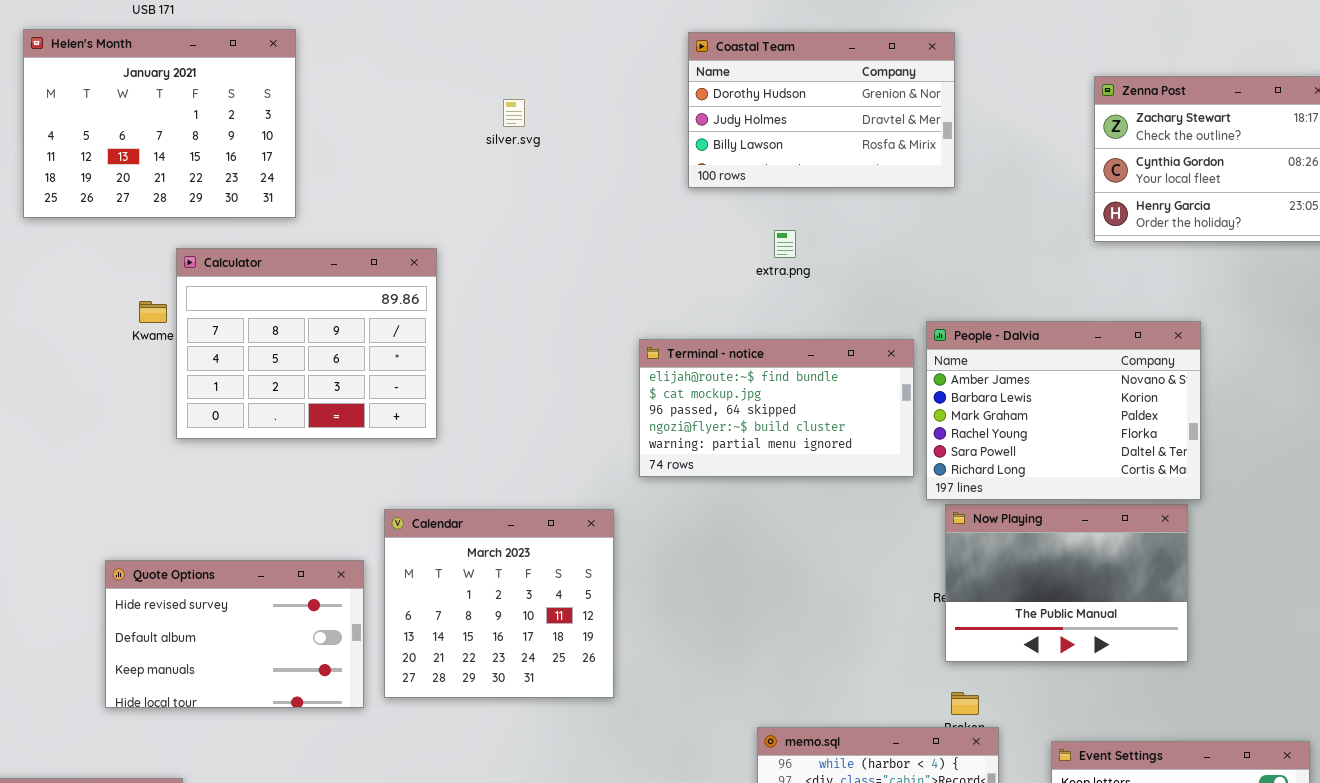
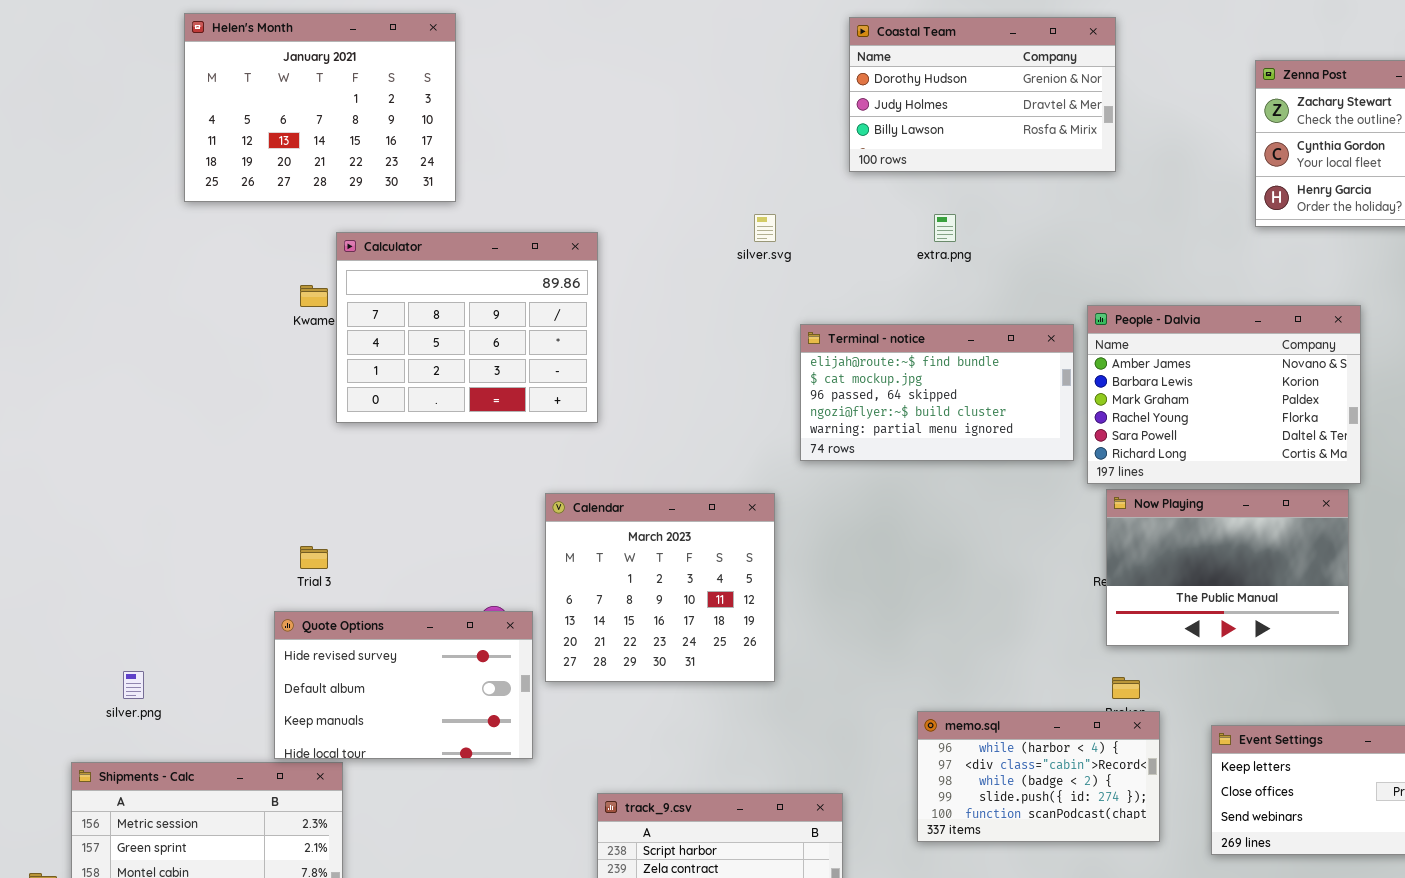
silver.svg: [503,99,525,127] -> [754,214,776,242], moved
Quote Options: [105,560,364,708] -> [274,611,533,759], moved

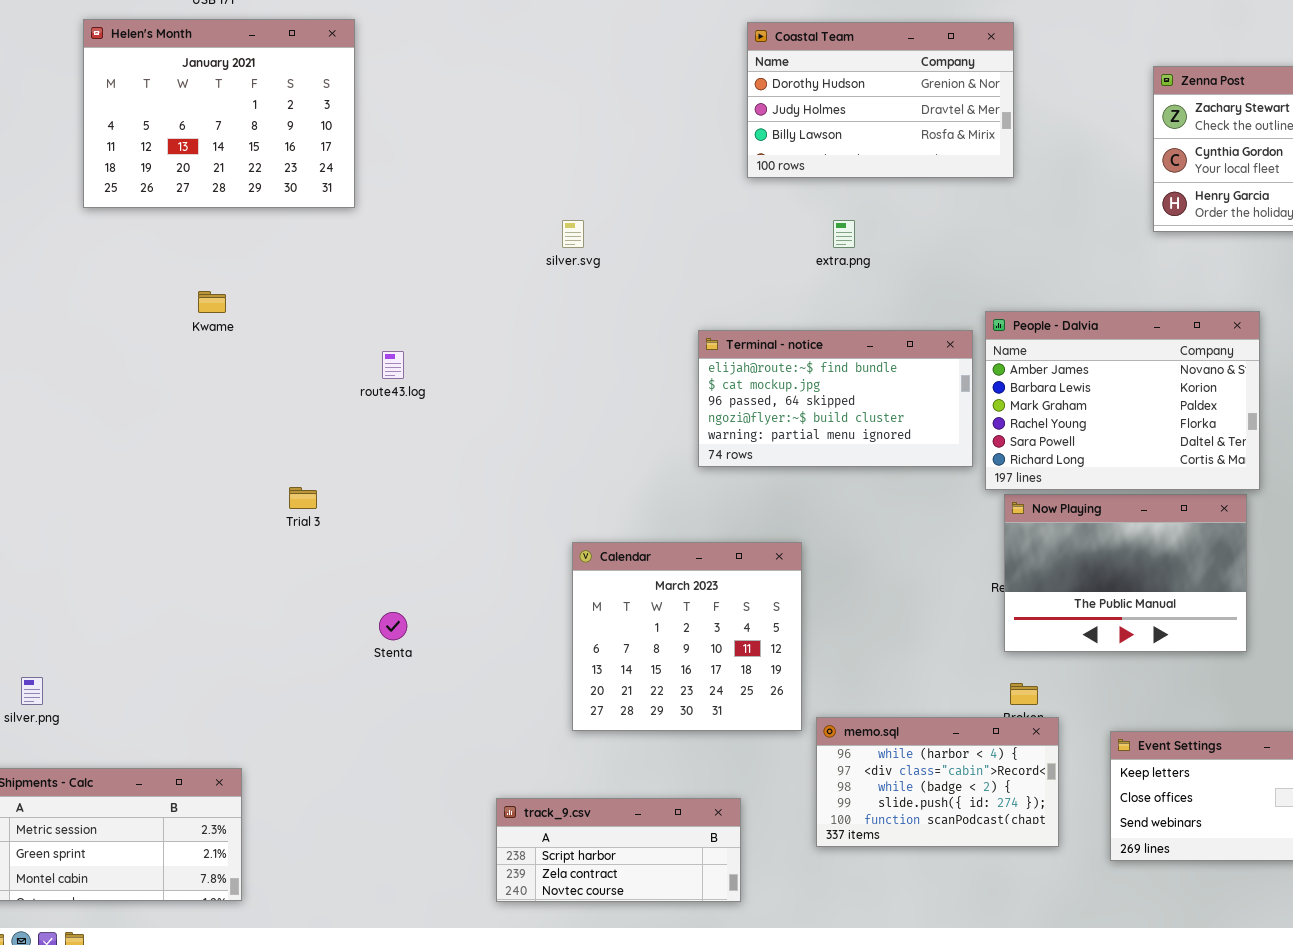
silver.svg: [754,214,776,242] -> [562,220,584,248], moved
Calculator: [336,232,598,423] -> none, closed
Calendar: [545,493,775,682] -> [572,542,802,731], moved
Trial 3: [300,546,328,569] -> [289,487,317,509], moved
Quote Options: [274,611,533,759] -> none, closed

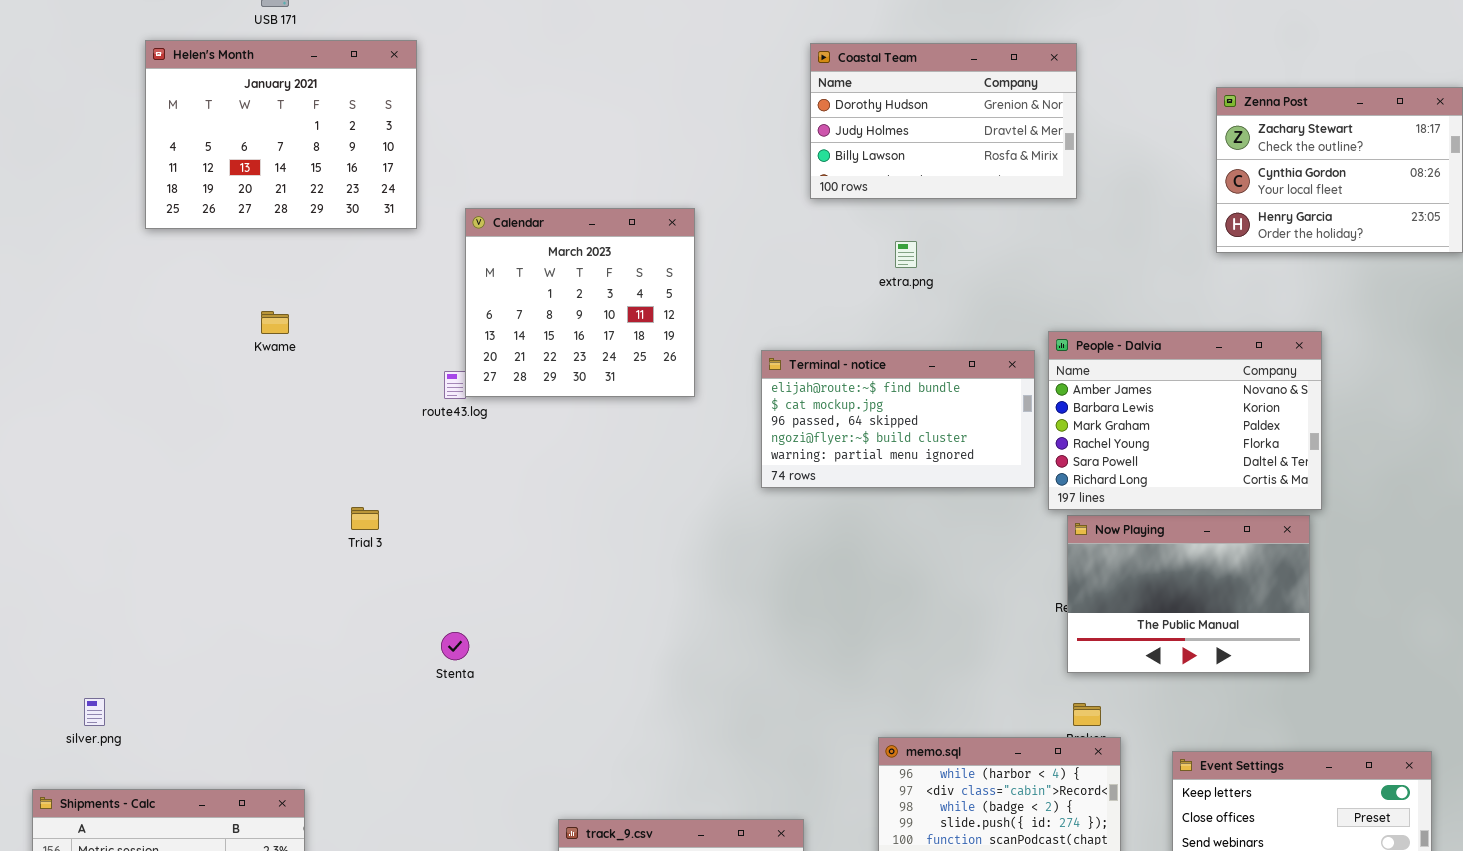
Calendar: [572,542,802,731] -> [465,208,695,397], moved

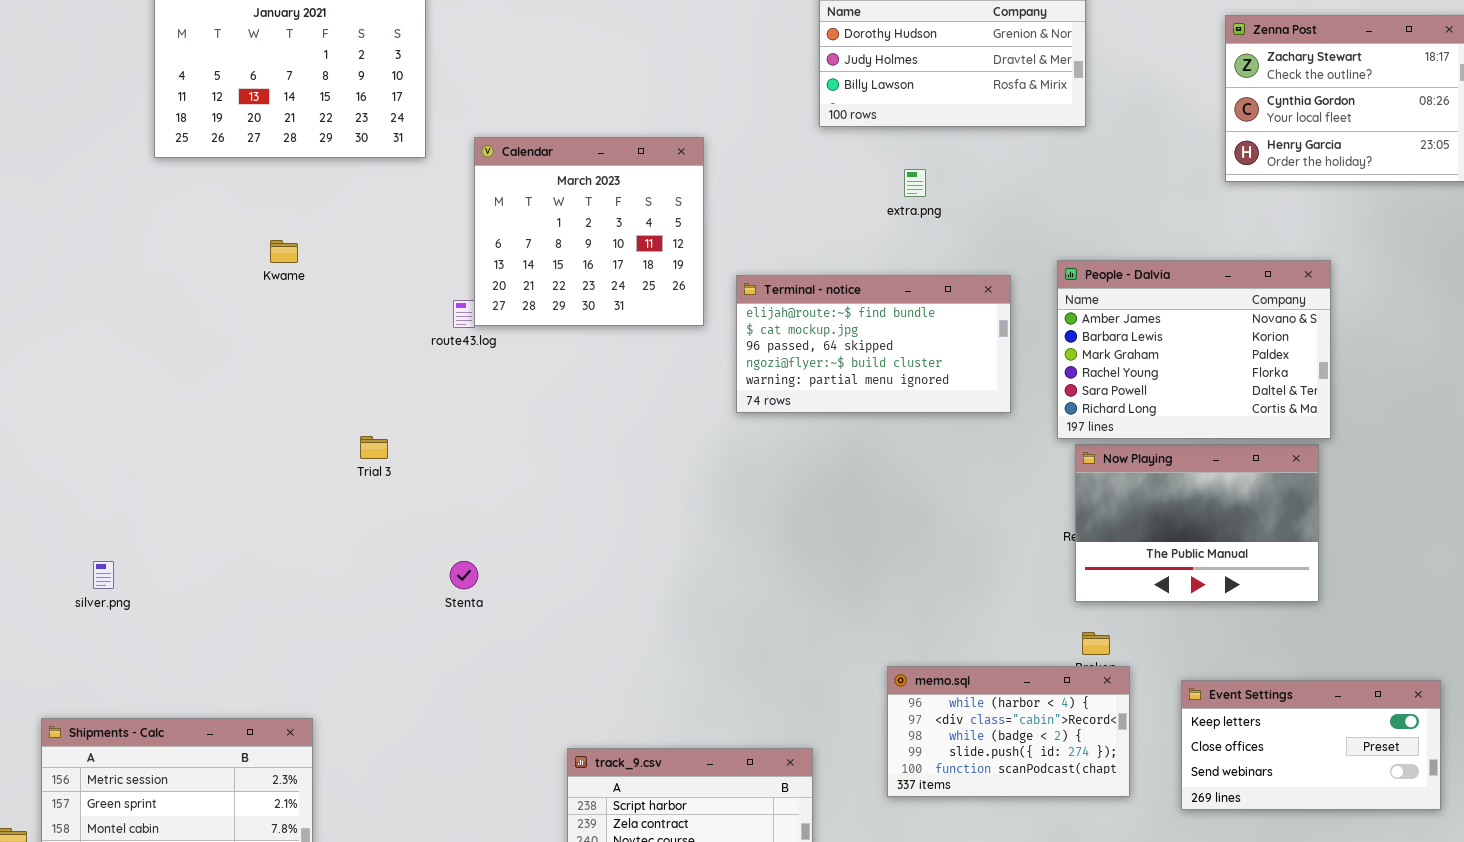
Terminal - notice: [761,350,1035,488] -> [736,275,1011,413], moved
silver.png: [84,698,105,726] -> [93,561,114,589], moved

